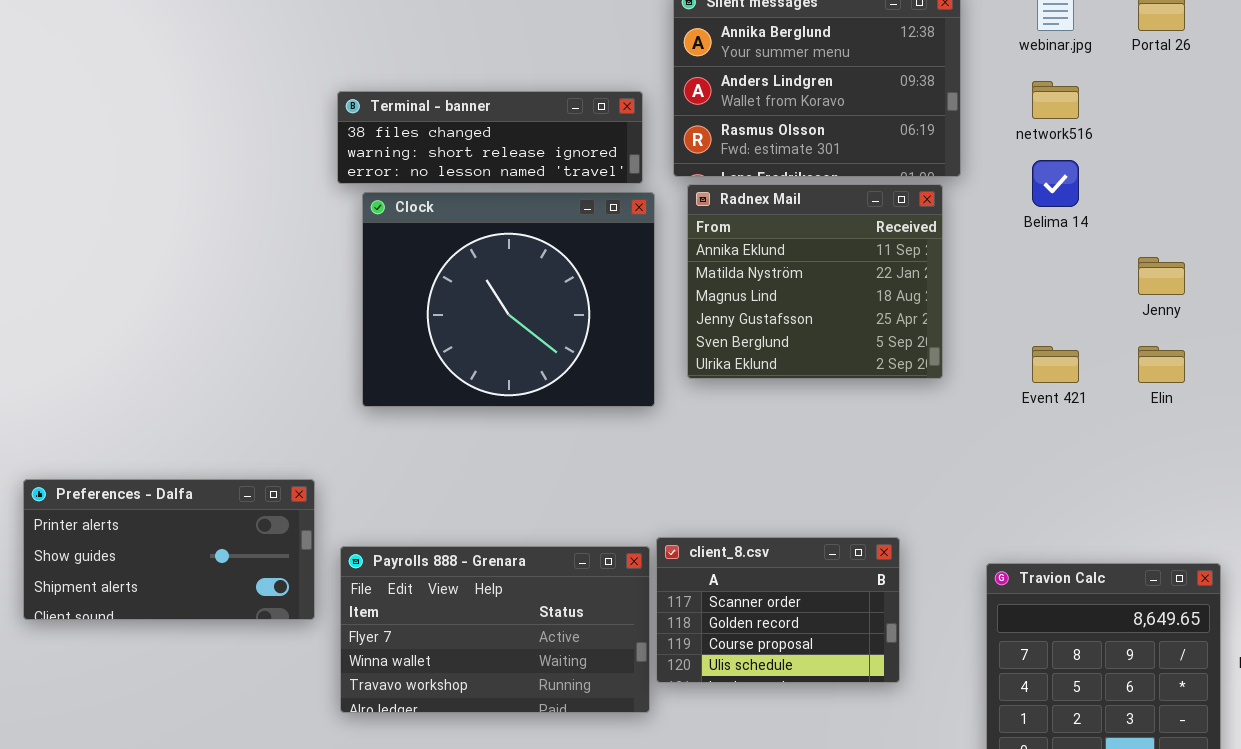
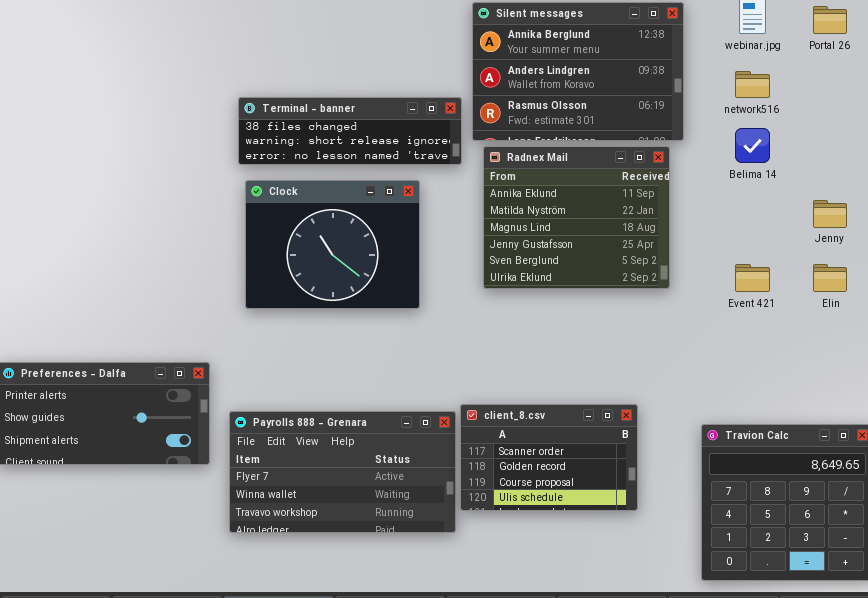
Terminal - banner: [337,91,643,184] -> [238,97,462,165], moved
Clock: [362,192,655,407] -> [245,180,420,309], resized

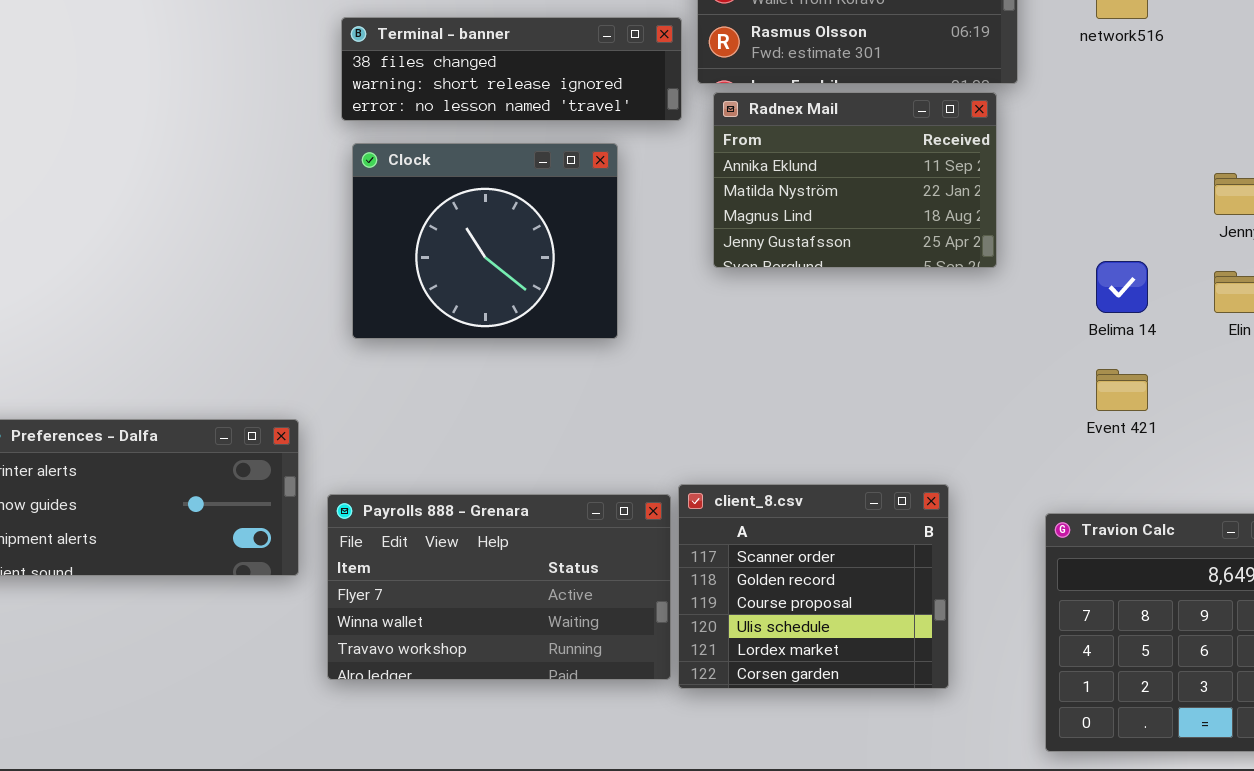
Belima 14: [735,128,770,163] -> [1096,261,1148,313], moved
Radnex Mail: [483,146,670,289] -> [713,92,997,268], resized
Event 421: [735,264,770,292] -> [1096,369,1148,411], moved
client_8.csv: [460,404,638,511] -> [678,484,949,689], resized

